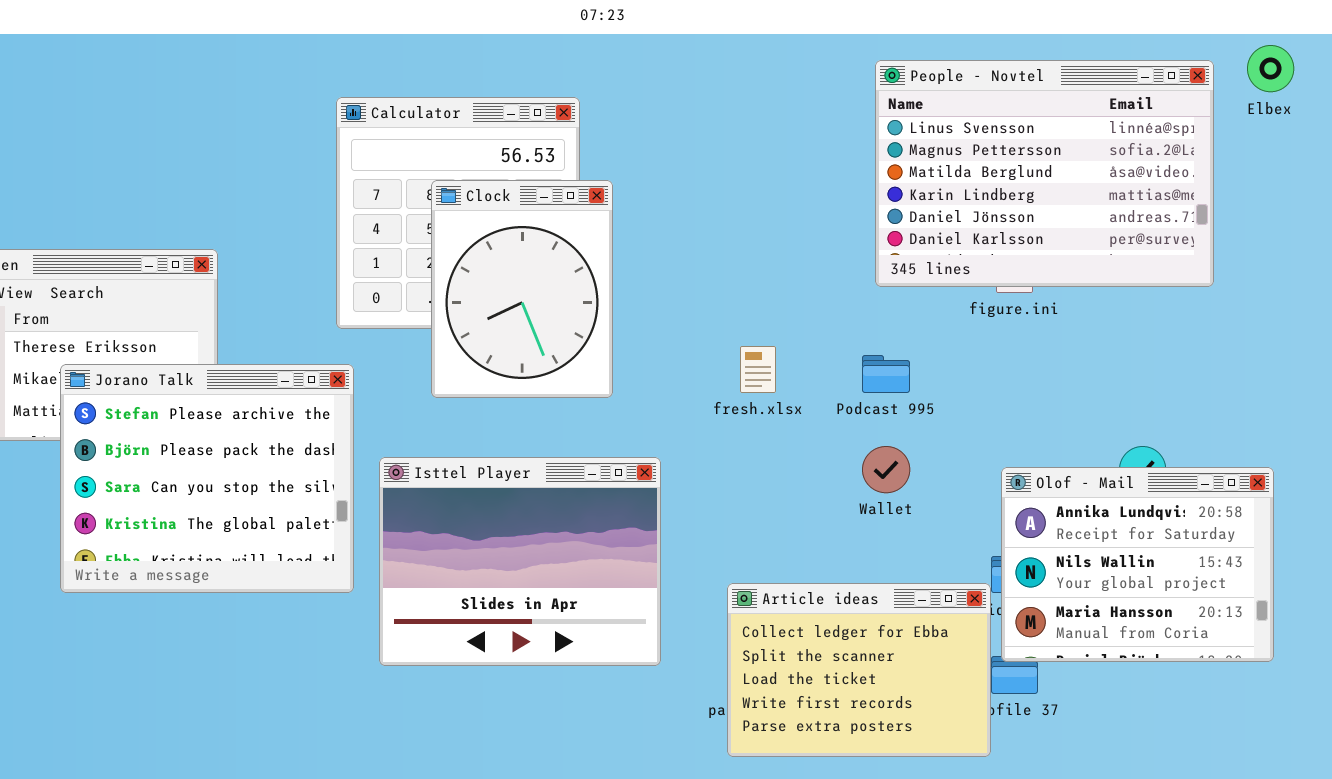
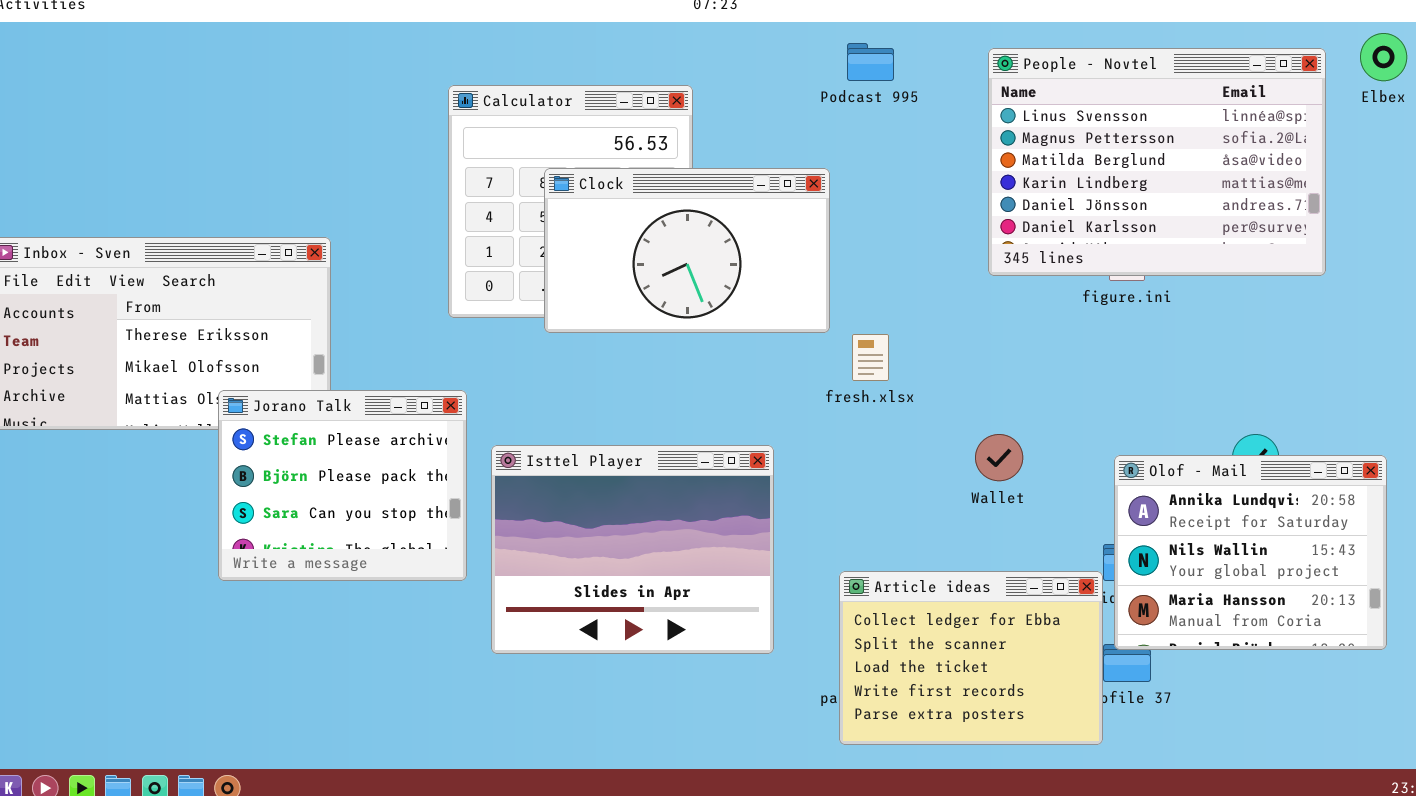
Clock: [431,180,613,398] -> [544,168,830,333], resized
Podcast 995: [862,355,910,393] -> [847,43,894,81], moved
Jorano Talk: [60,364,354,593] -> [218,390,467,581], resized

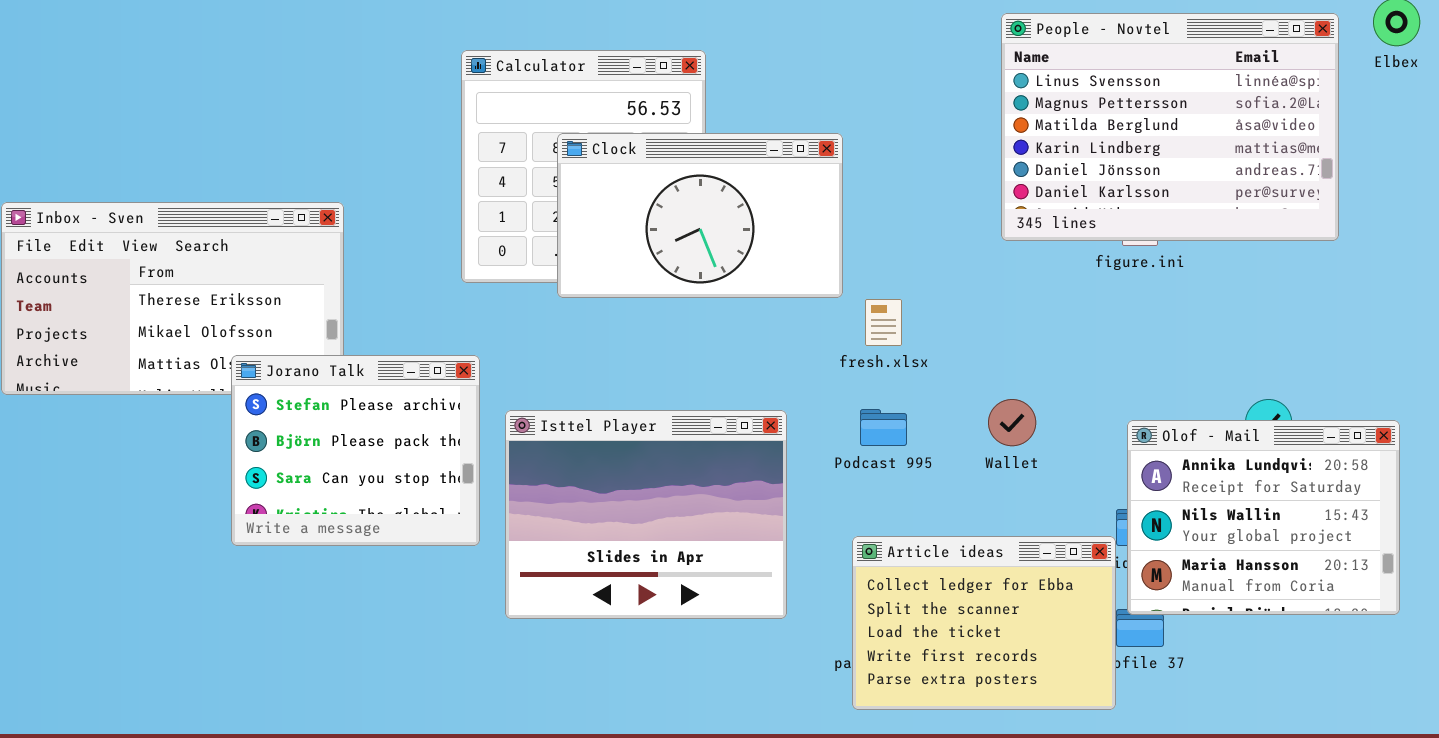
Podcast 995: [847,43,894,81] -> [860,409,907,446], moved

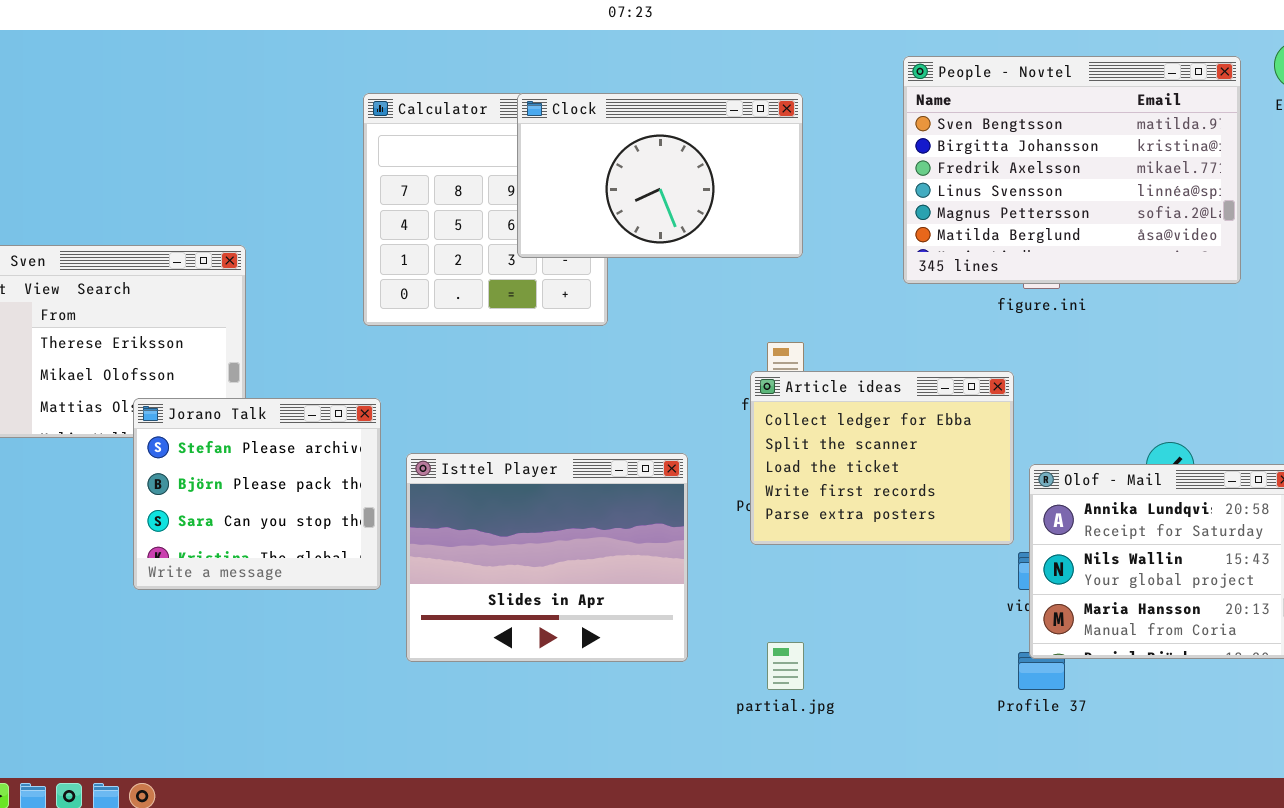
People - Novtel: [1001,13,1339,241] -> [903,56,1241,284], scrolled up 3 rows
Clock: [557,133,843,298] -> [517,93,803,258], moved
Article ideas: [852,536,1116,710] -> [750,371,1014,545], moved

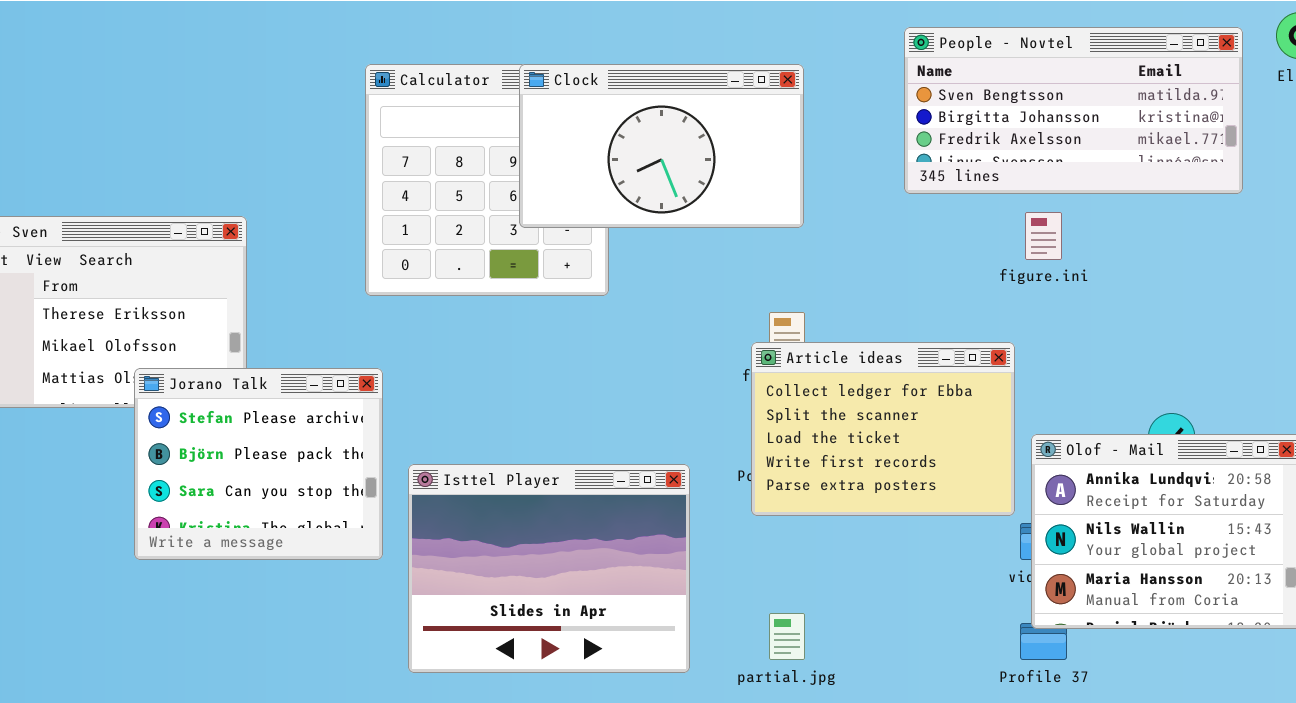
People - Novtel: [903,56,1241,284] -> [904,27,1243,194], resized
Isttel Player: [406,453,688,662] -> [408,464,690,673], moved

